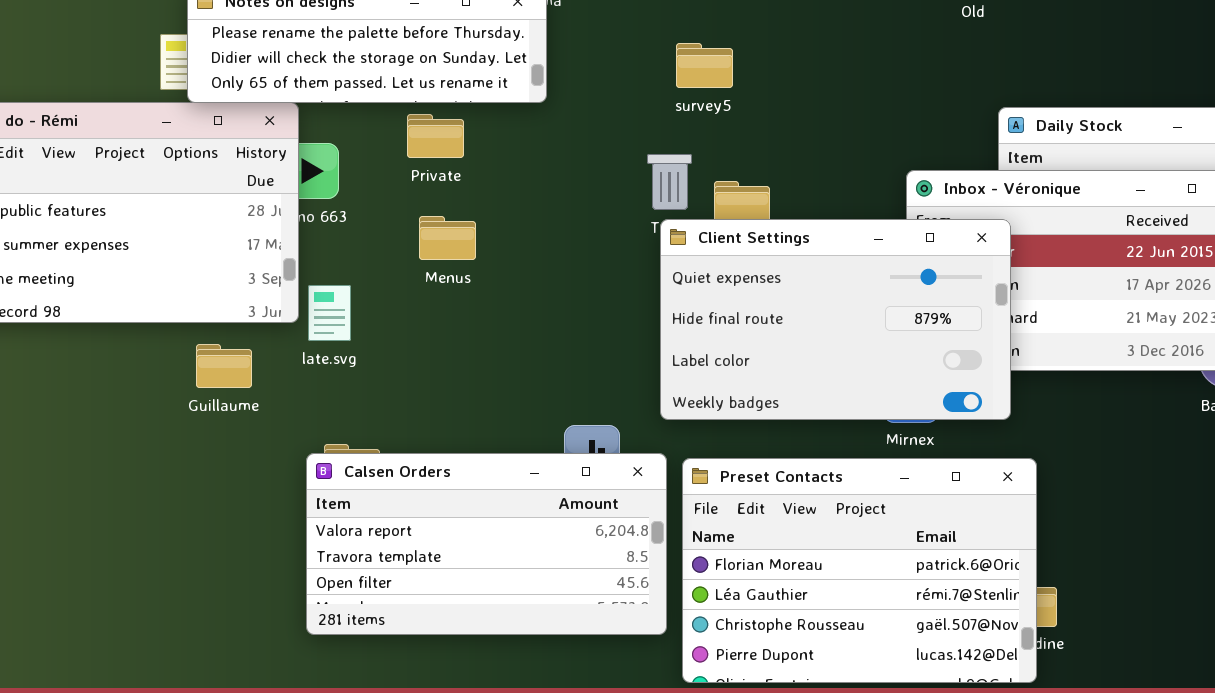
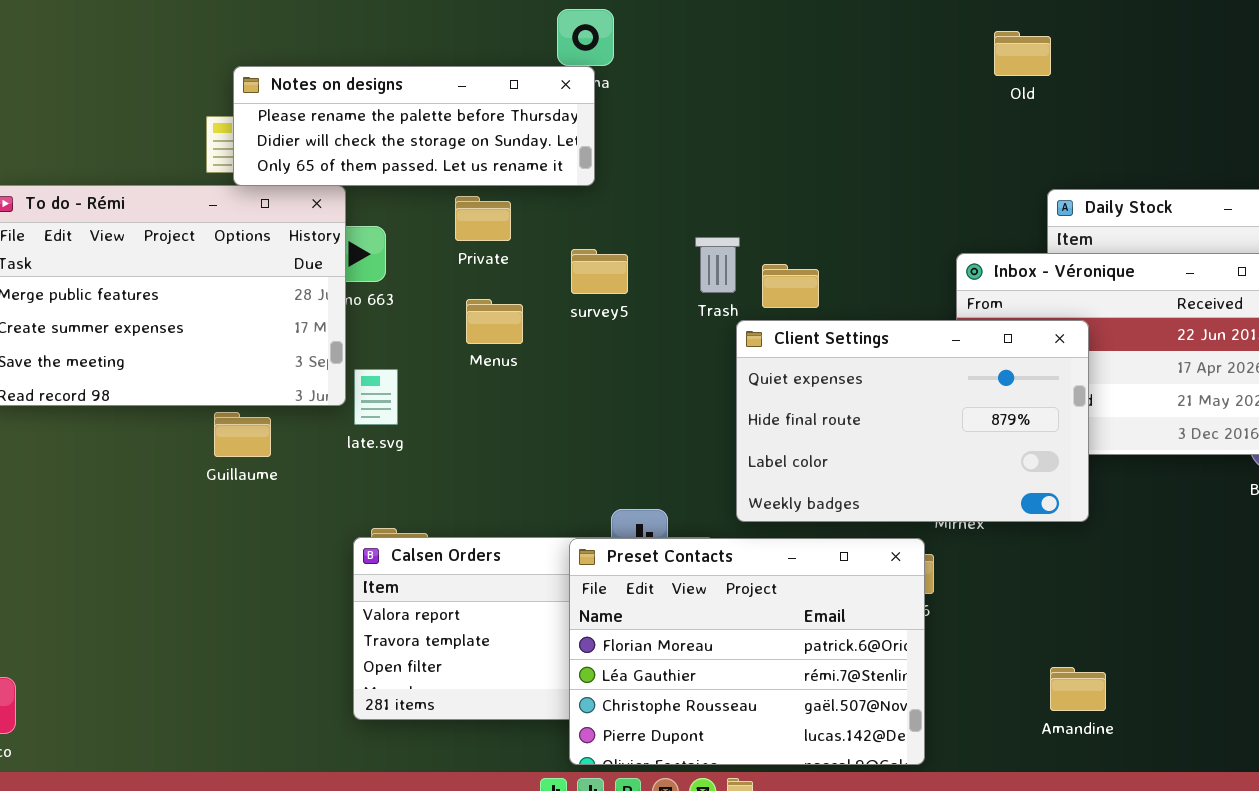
survey5: [676,43,733,88] -> [571,249,628,294], moved
Client Settings: [660,219,1011,420] -> [736,320,1089,522], moved
Guillaume: [196,344,252,388] -> [214,412,271,457], moved
Preset Contacts: [682,458,1037,683] -> [569,538,925,765], moved

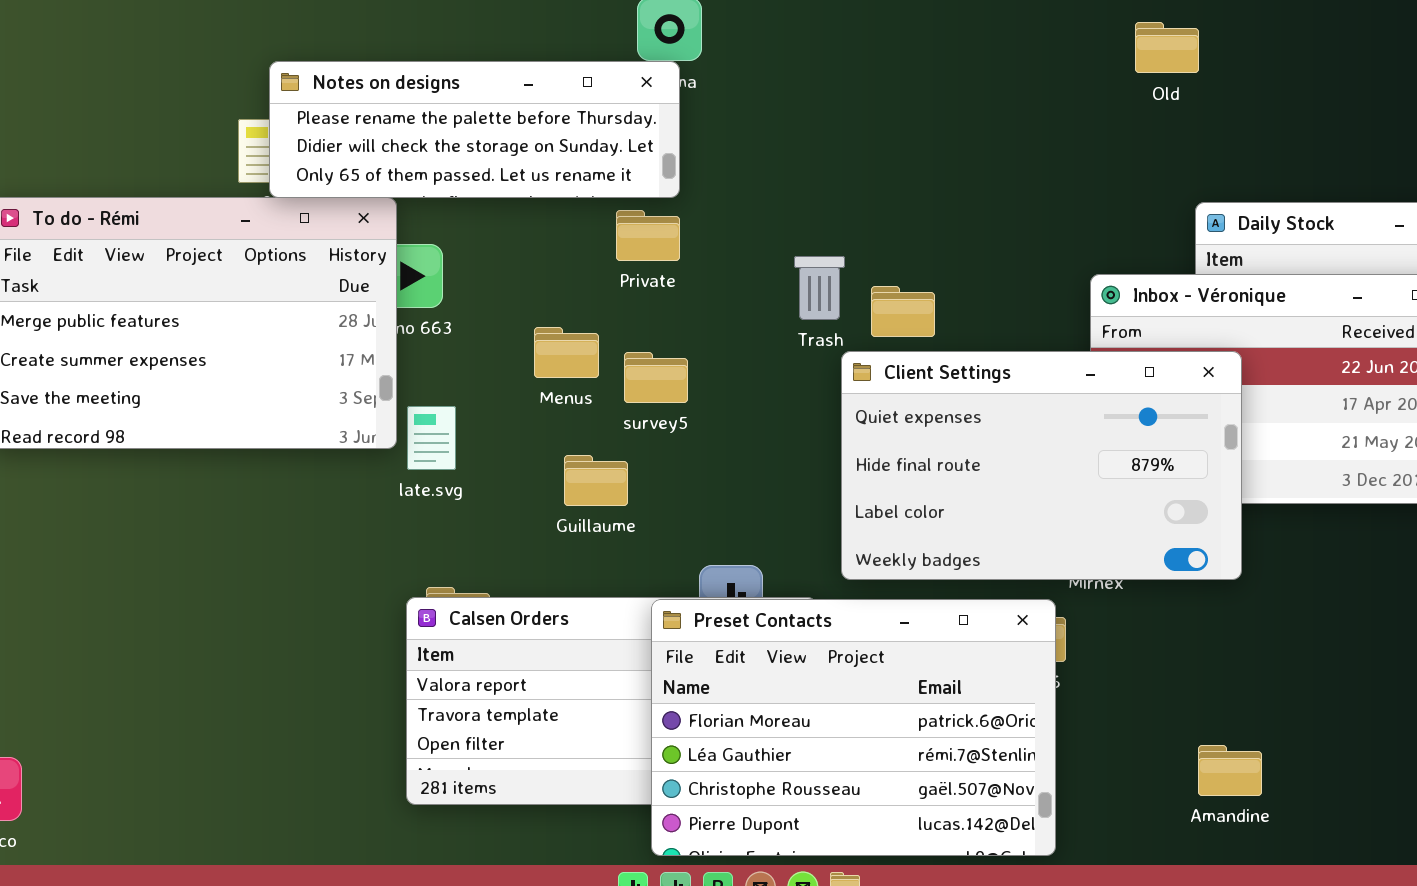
Private: [455,196,511,241] -> [616,210,680,261], moved
survey5: [571,249,628,294] -> [624,352,688,403], moved
Guillaume: [214,412,271,457] -> [564,455,628,506], moved

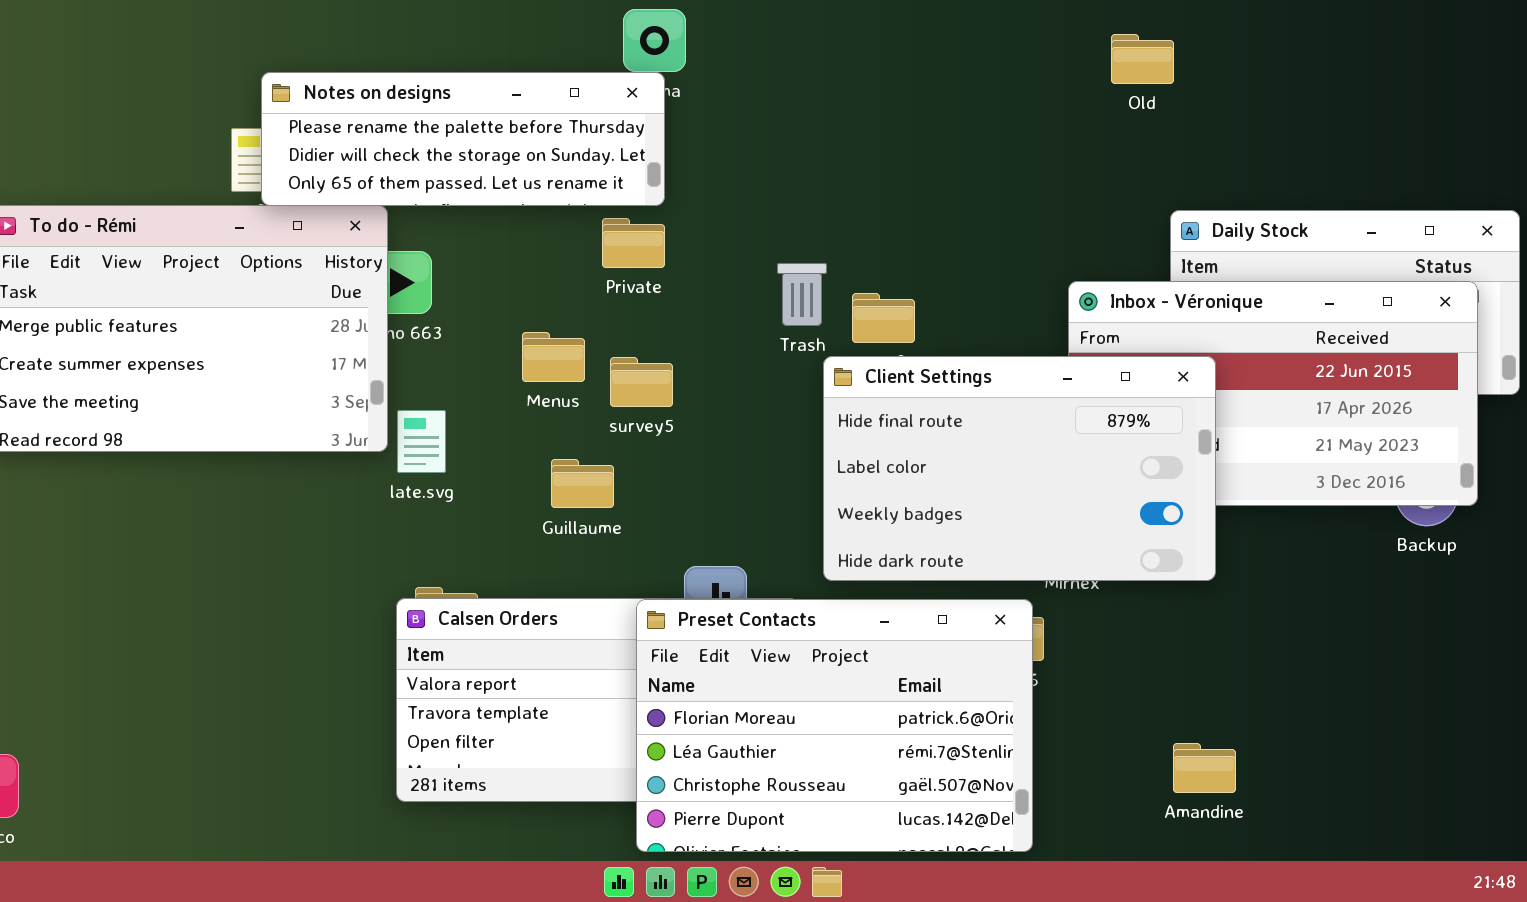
Client Settings: [841,351,1242,580] -> [823,356,1216,581], scrolled down 1 row

